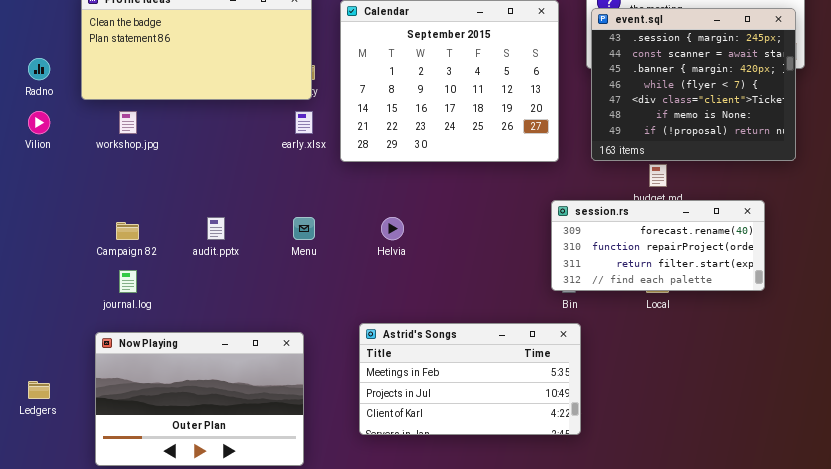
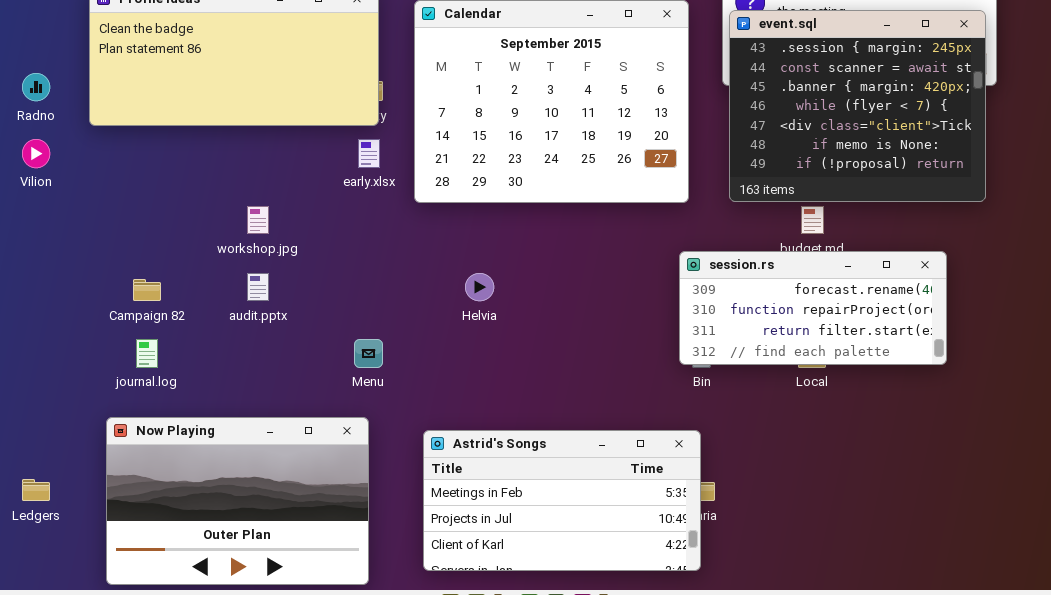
workshop.jpg: [119,111,137,134] -> [247,206,269,234], moved
Menu: [293,217,315,240] -> [354,339,383,368], moved
Astrid's Songs: [359,323,581,435] -> [423,430,701,571], moved

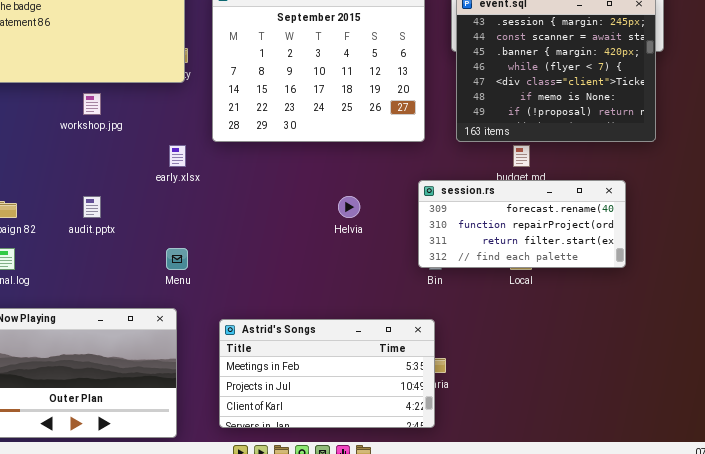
early.xlsx: [358,139,380,168] -> [169,145,186,167], moved
workshop.jpg: [247,206,269,234] -> [83,93,101,115], moved
Helvia: [465,273,494,301] -> [338,196,360,218], moved

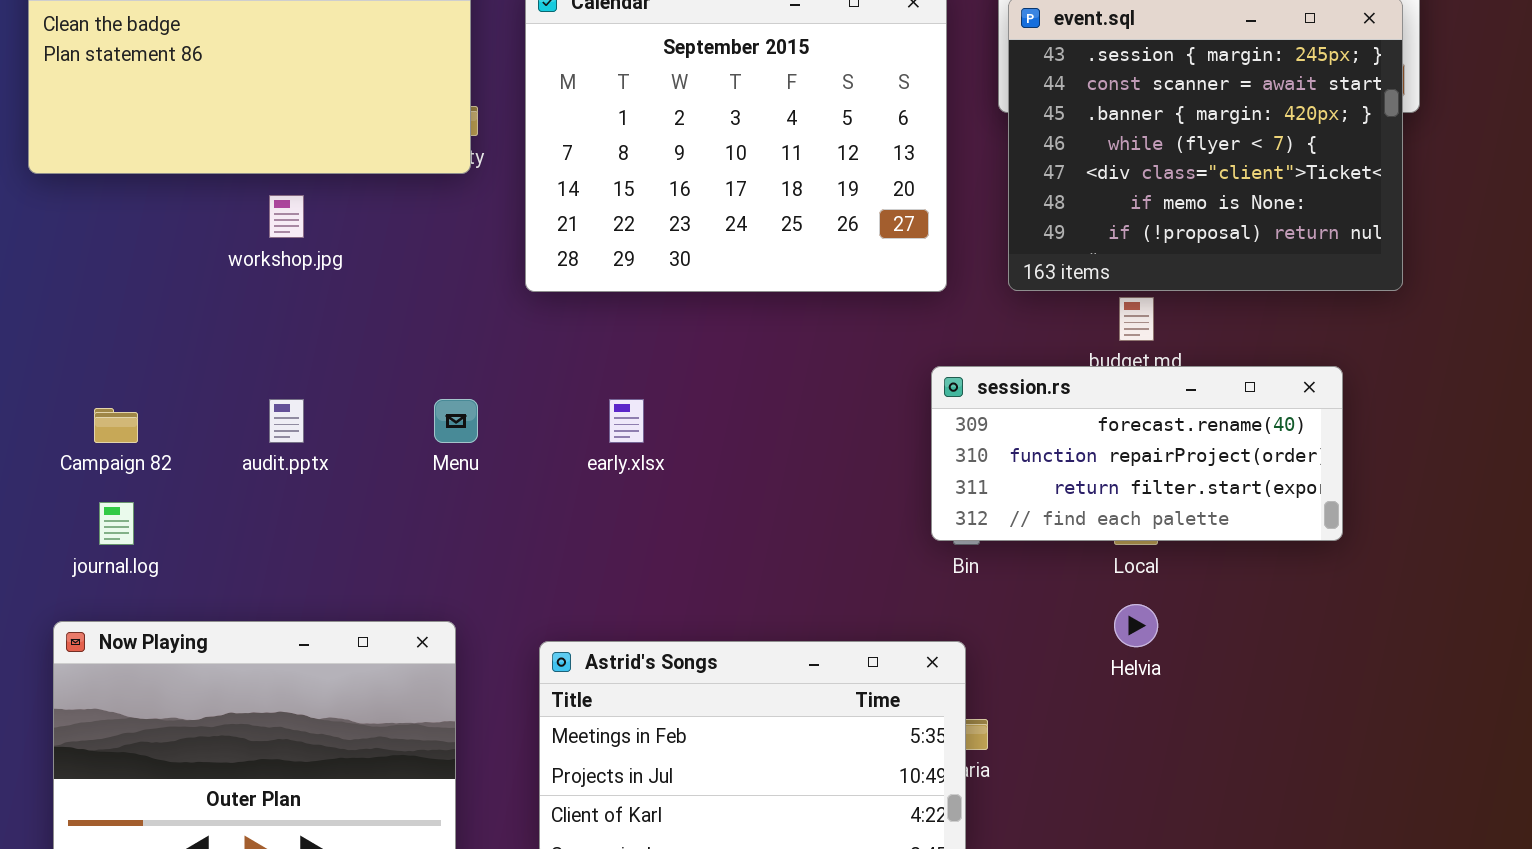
early.xlsx: [169,145,186,167] -> [609,399,644,443], moved
Helvia: [338,196,360,218] -> [1114,604,1158,647], moved
Menu: [166,248,188,270] -> [434,399,478,443], moved

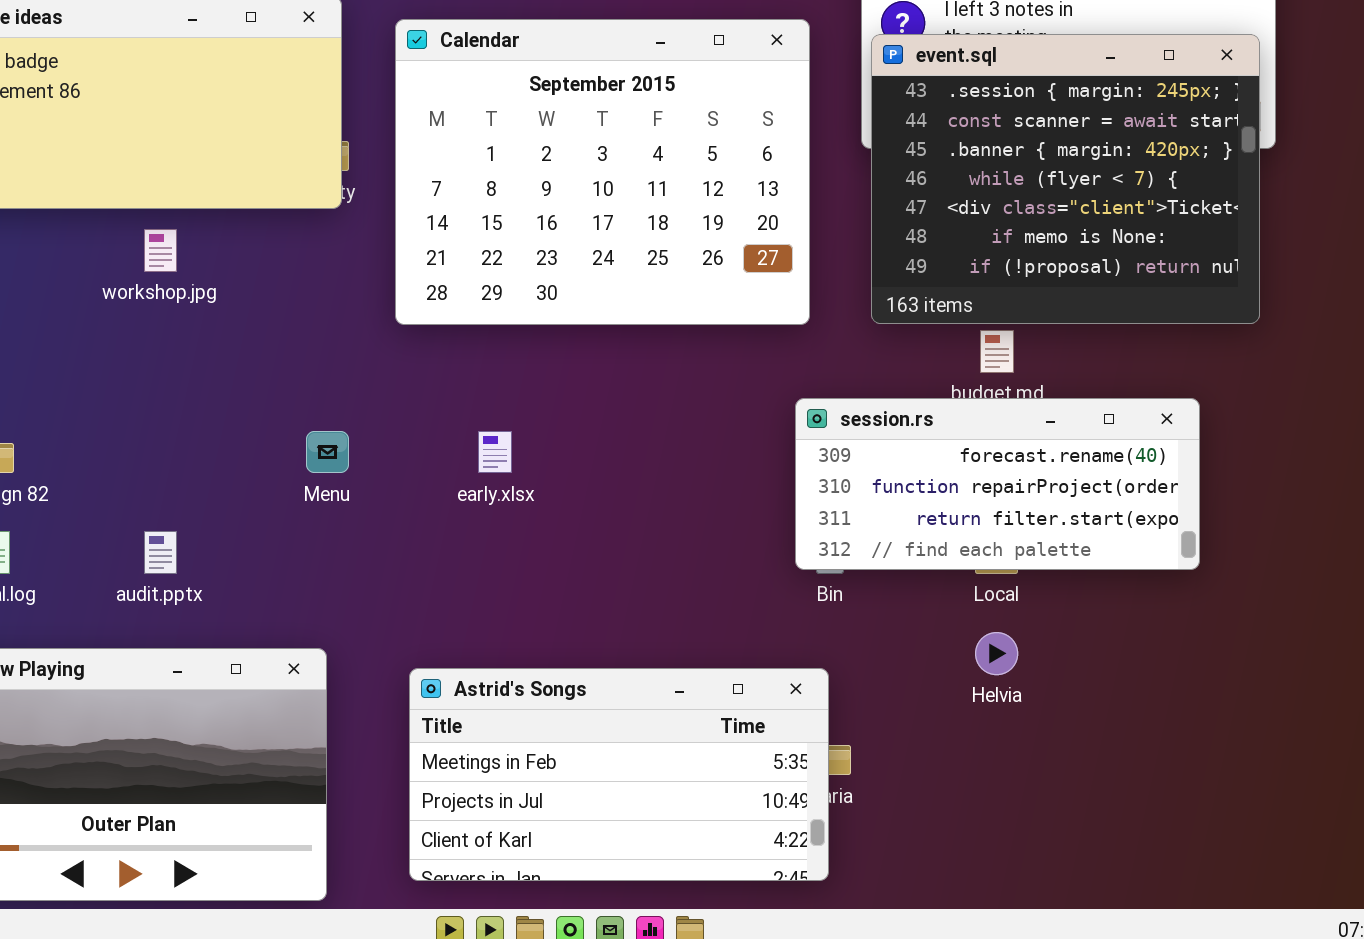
audit.pptx: [269,399,304,443] -> [144,531,177,574], moved

